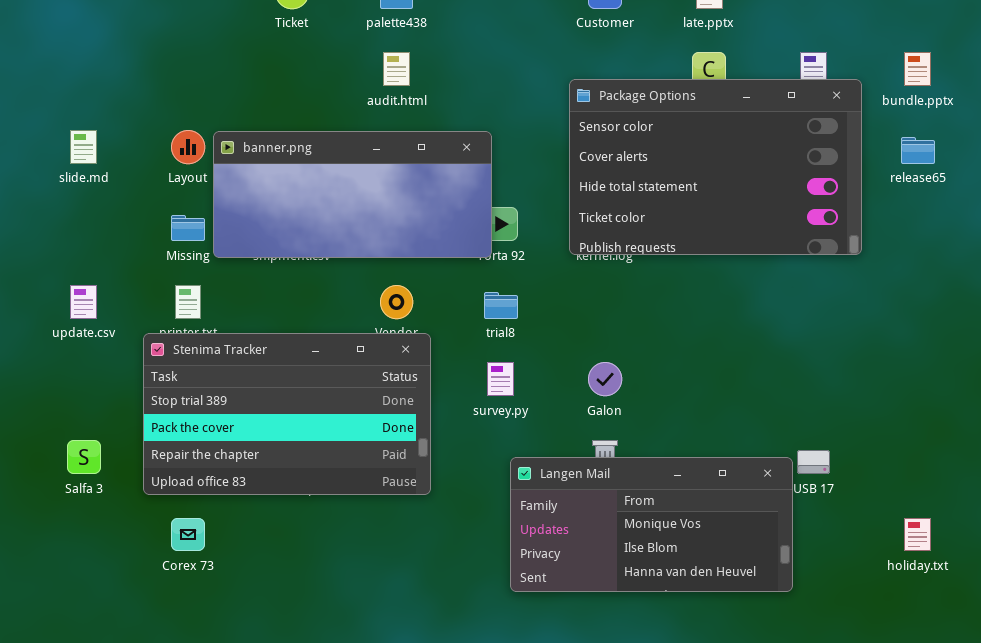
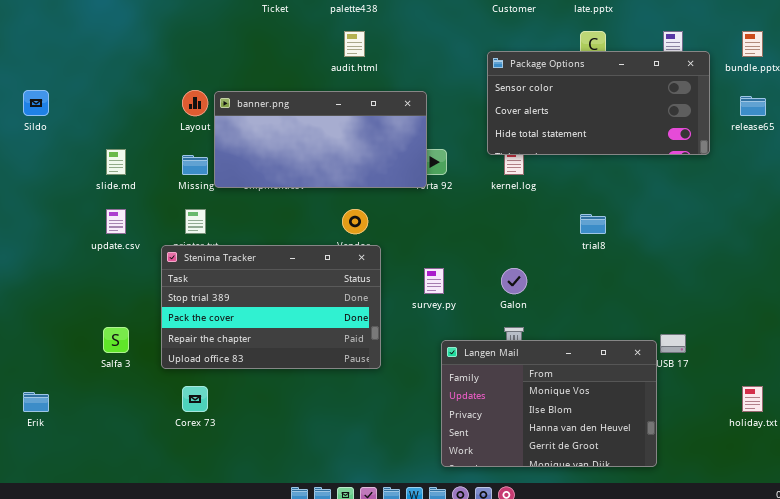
Package Options: [569,79,862,255] -> [487,51,710,155], resized
slide.md: [70,130,97,164] -> [106,149,126,175], moved
trial8: [484,292,518,319] -> [580,214,606,234], moved
Langen Mail: [510,457,793,592] -> [441,340,657,467], resized

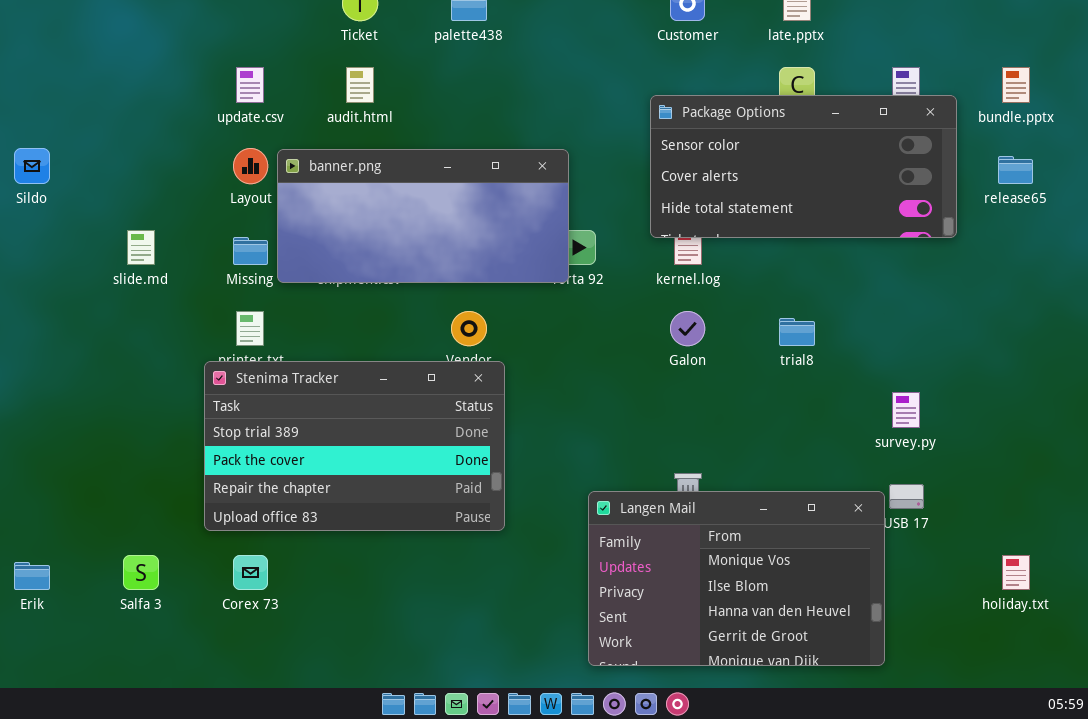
audit.html: [344,31,365,57] -> [346,67,374,103], moved
update.csv: [106,209,126,234] -> [236,67,264,103], moved
survey.py: [424,268,444,294] -> [892,392,920,428], moved
Galon: [501,268,527,294] -> [670,311,705,346], moved
Salfa 3: [103,327,129,353] -> [123,555,159,590], moved

